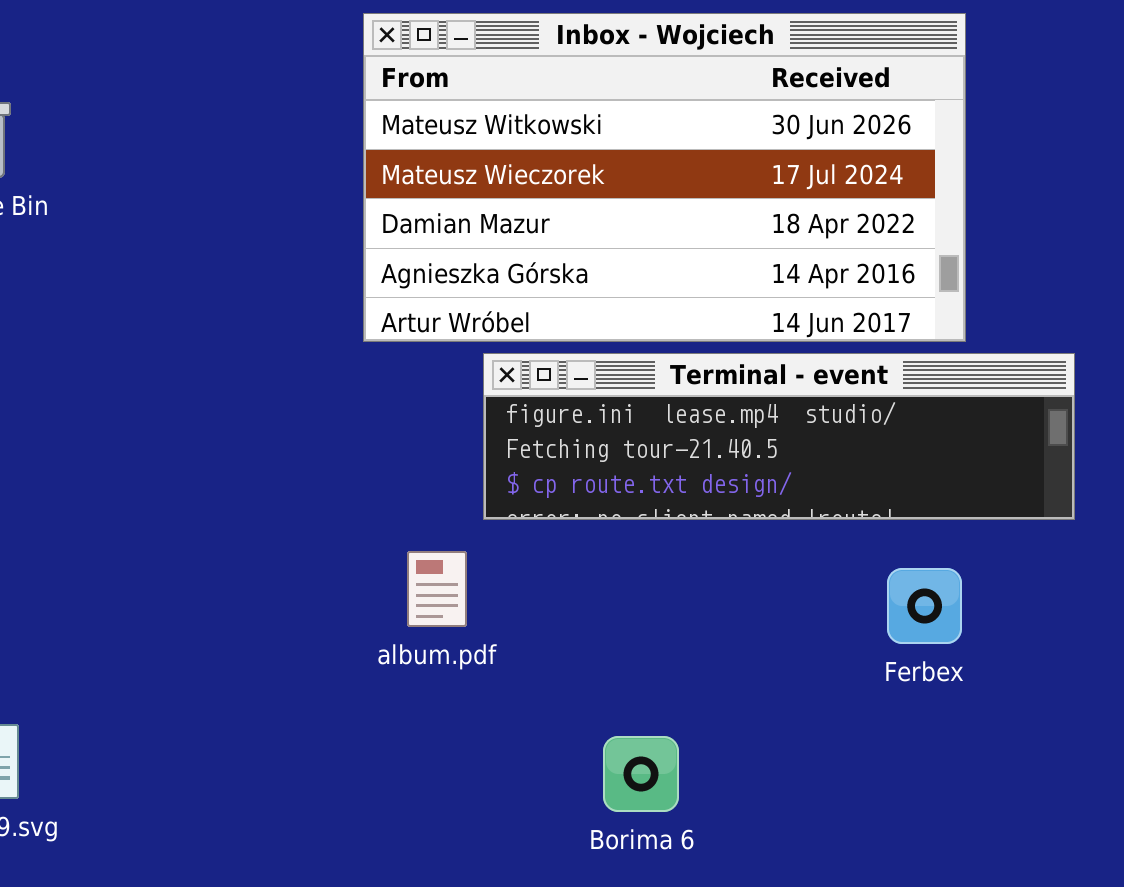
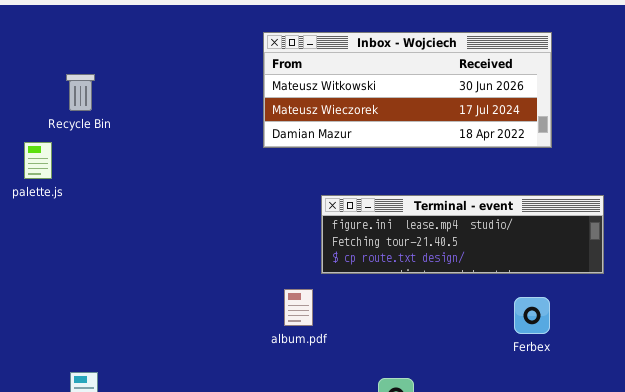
Inbox - Wojciech: [363,13,966,342] -> [263,32,552,148], resized

